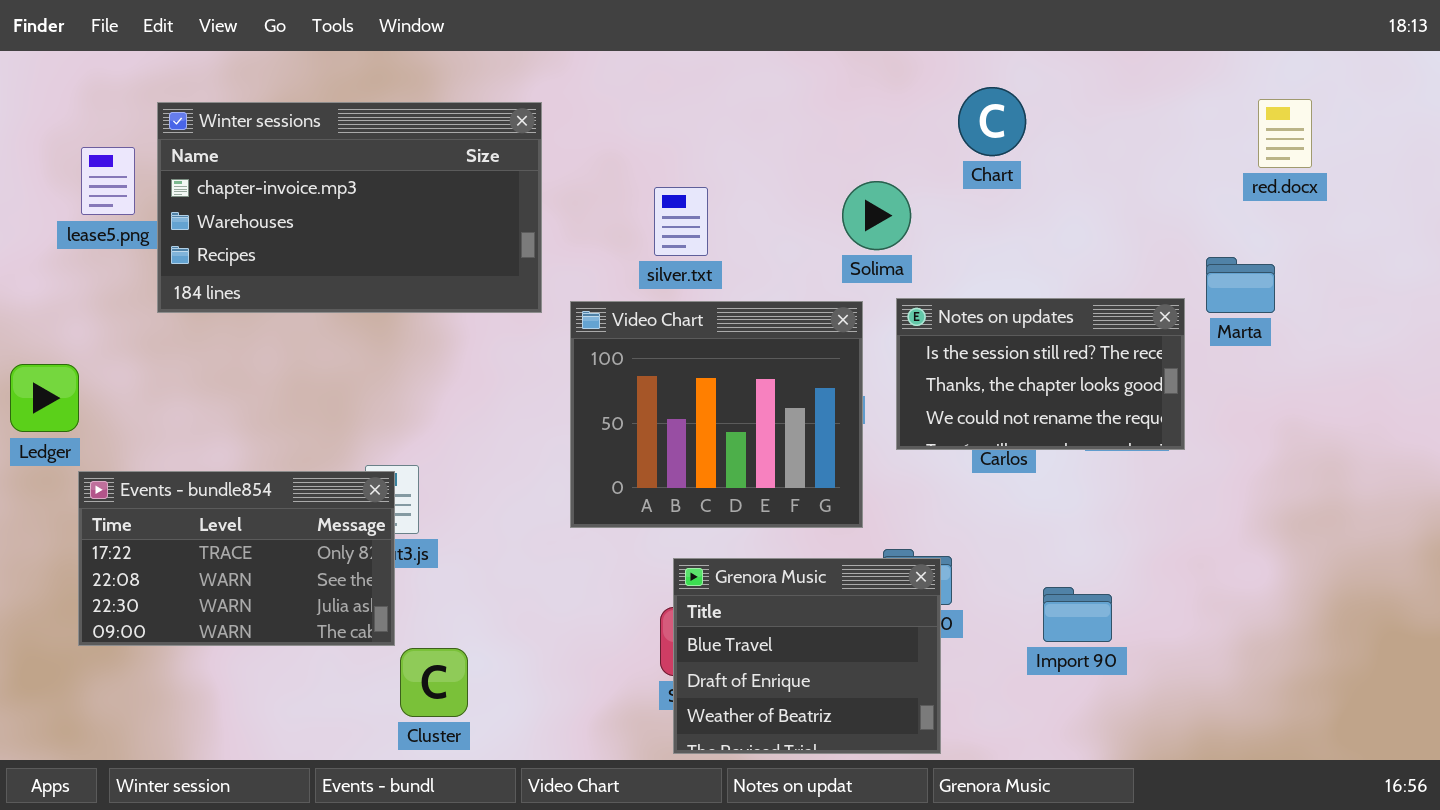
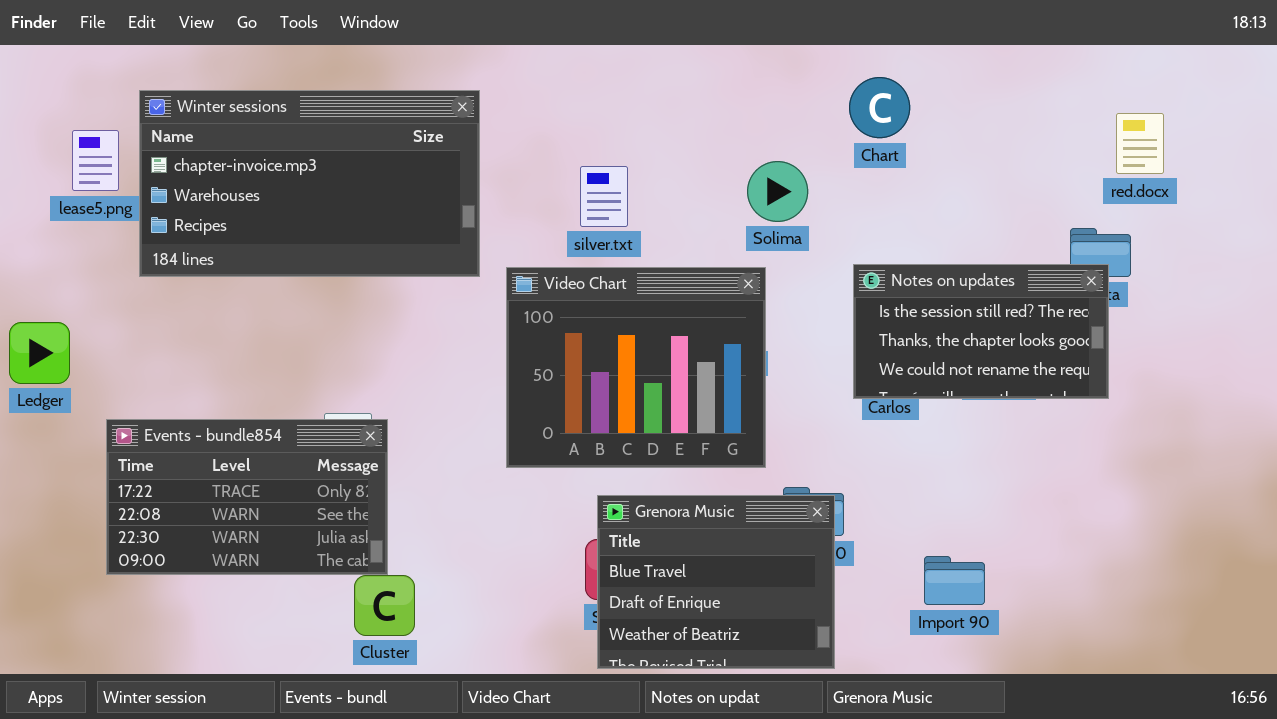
red.docx: [1258,99,1312,168] -> [1116,113,1164,174], moved
Notes on updates: [896,298,1185,450] -> [853,264,1109,399], moved
Events - bundle854: [78,471,395,646] -> [106,419,388,575], moved
Import 90: [1043,587,1112,642] -> [924,556,985,605], moved

